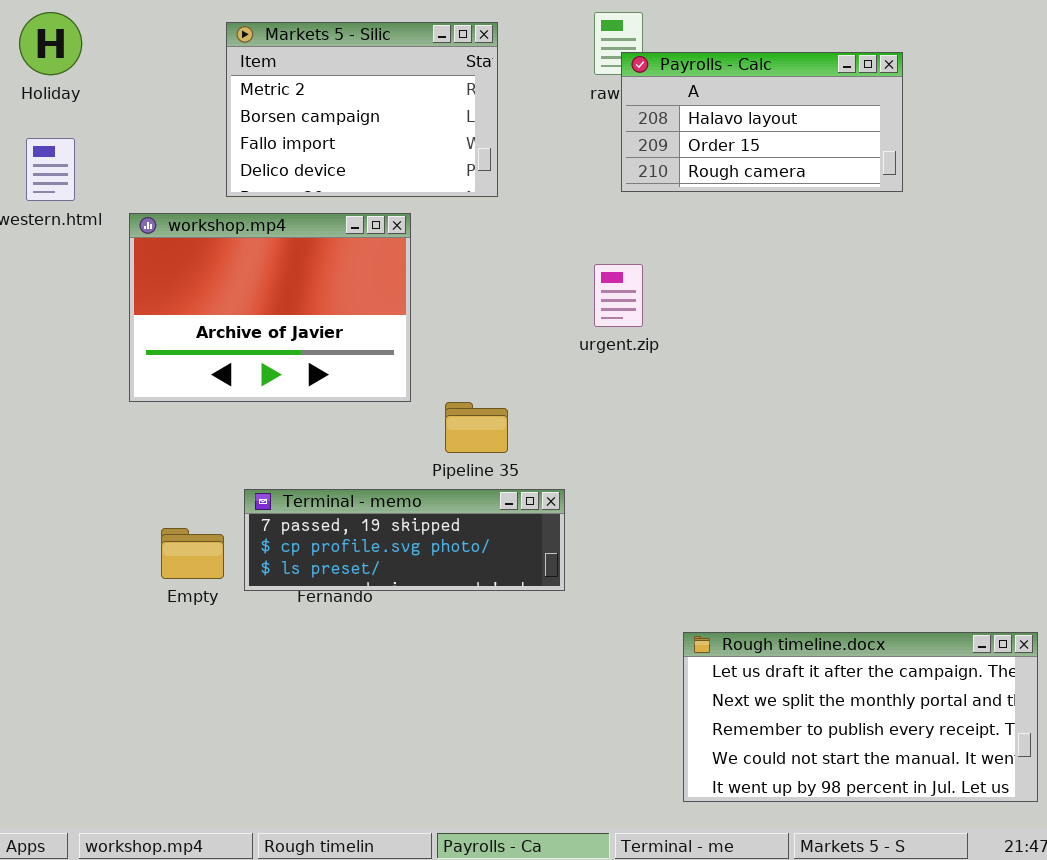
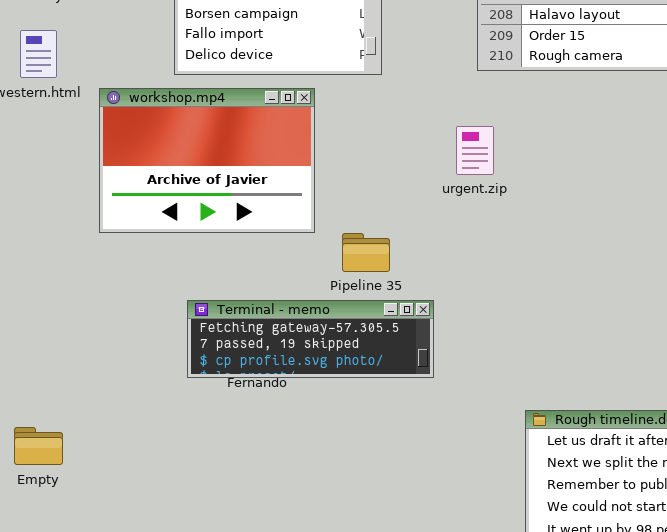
Terminal - memo: [244,489,565,591] -> [187,300,434,378], scrolled up 1 row
Empty: [161,528,224,579] -> [14,427,63,465], moved

